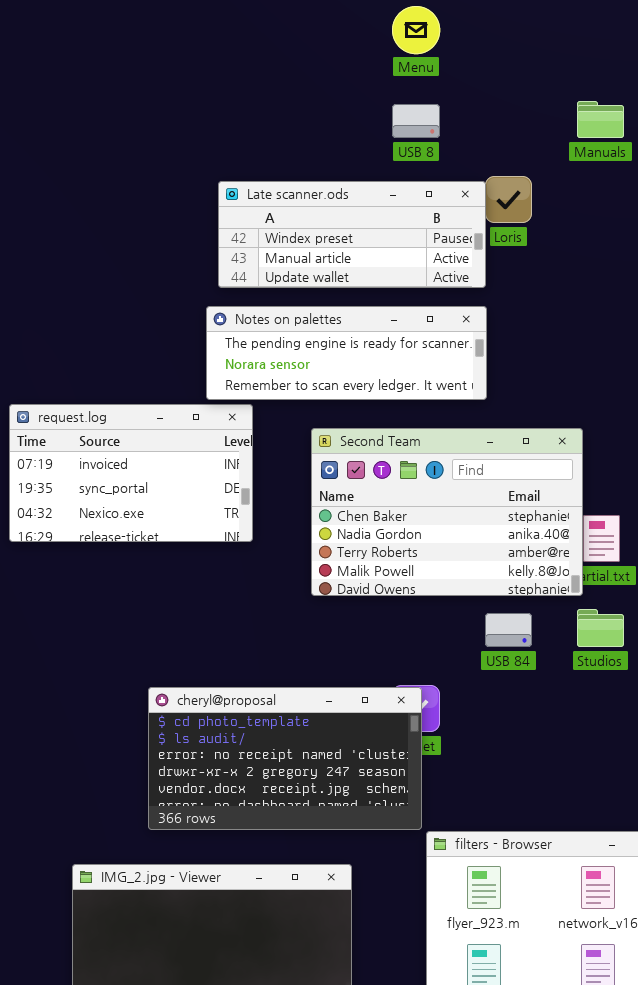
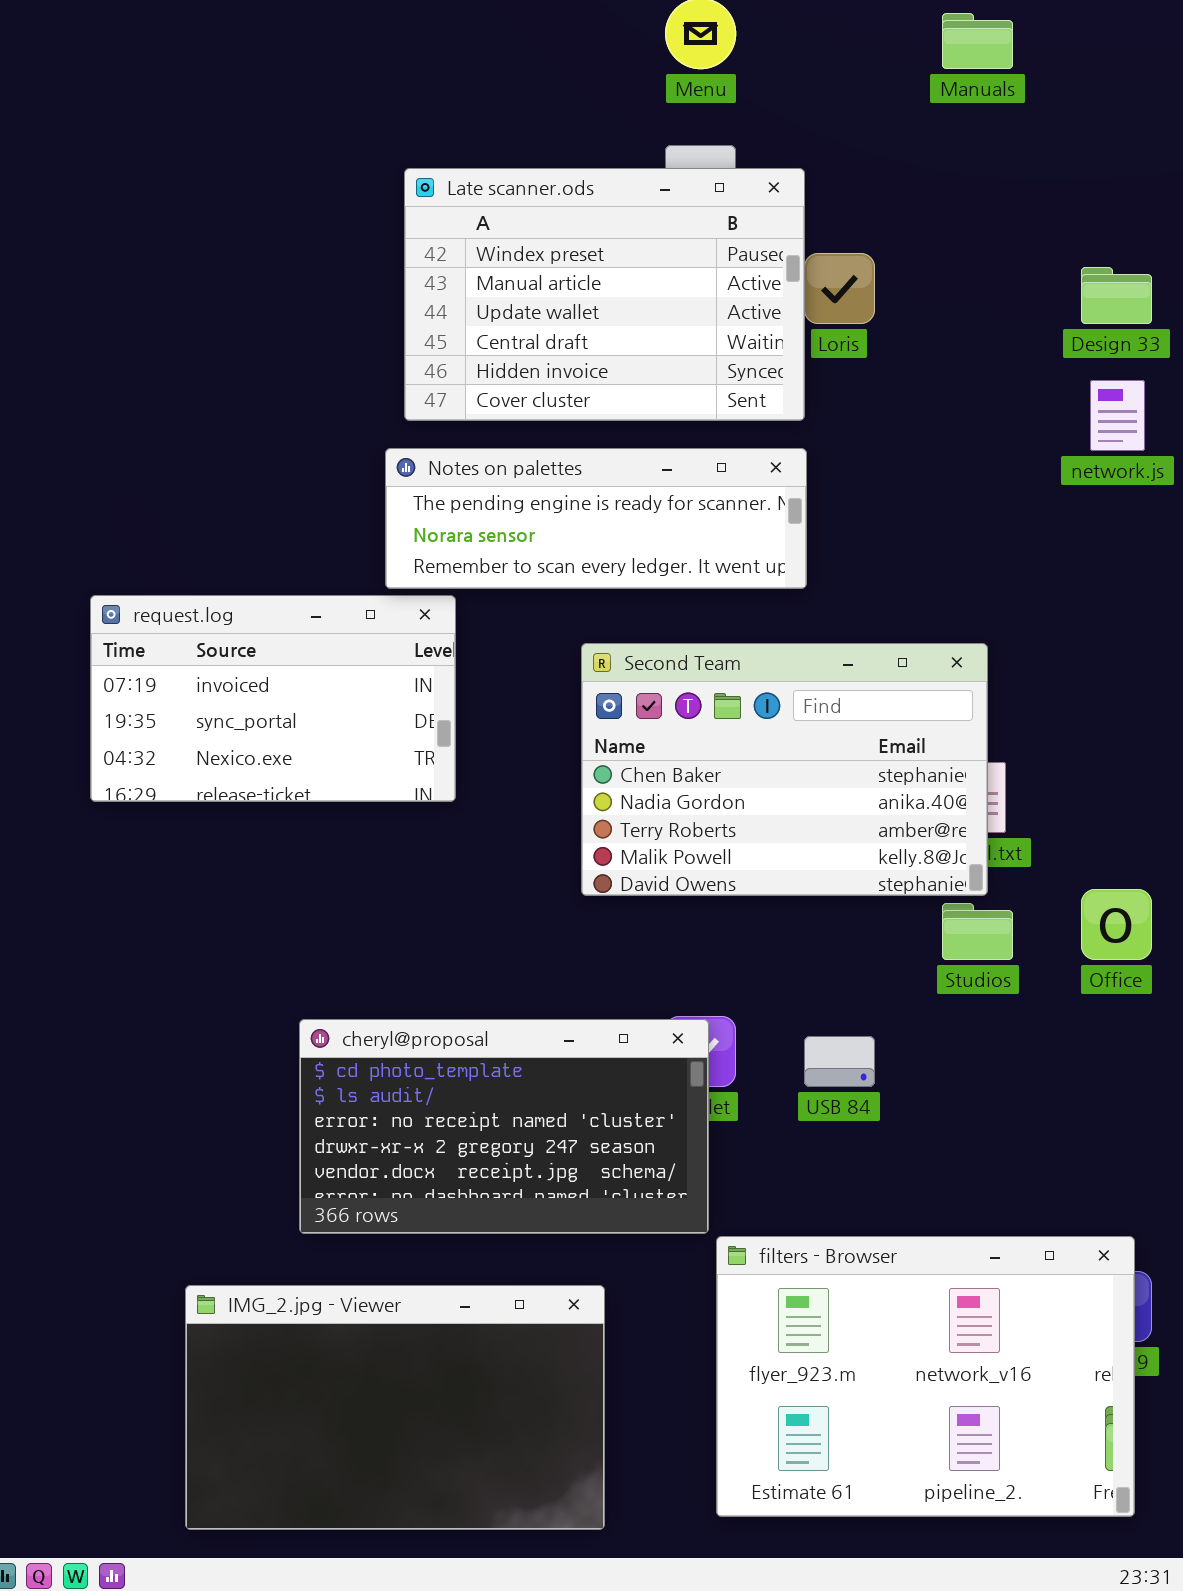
Manuals: [577,101,624,138] -> [942,13,1013,69], moved
Late scanner.ods: [218,181,486,288] -> [404,168,805,421], resized
Second Team: [311,428,583,596] -> [581,643,988,896], moved
USB 84: [485,613,532,647] -> [804,1036,875,1087], moved

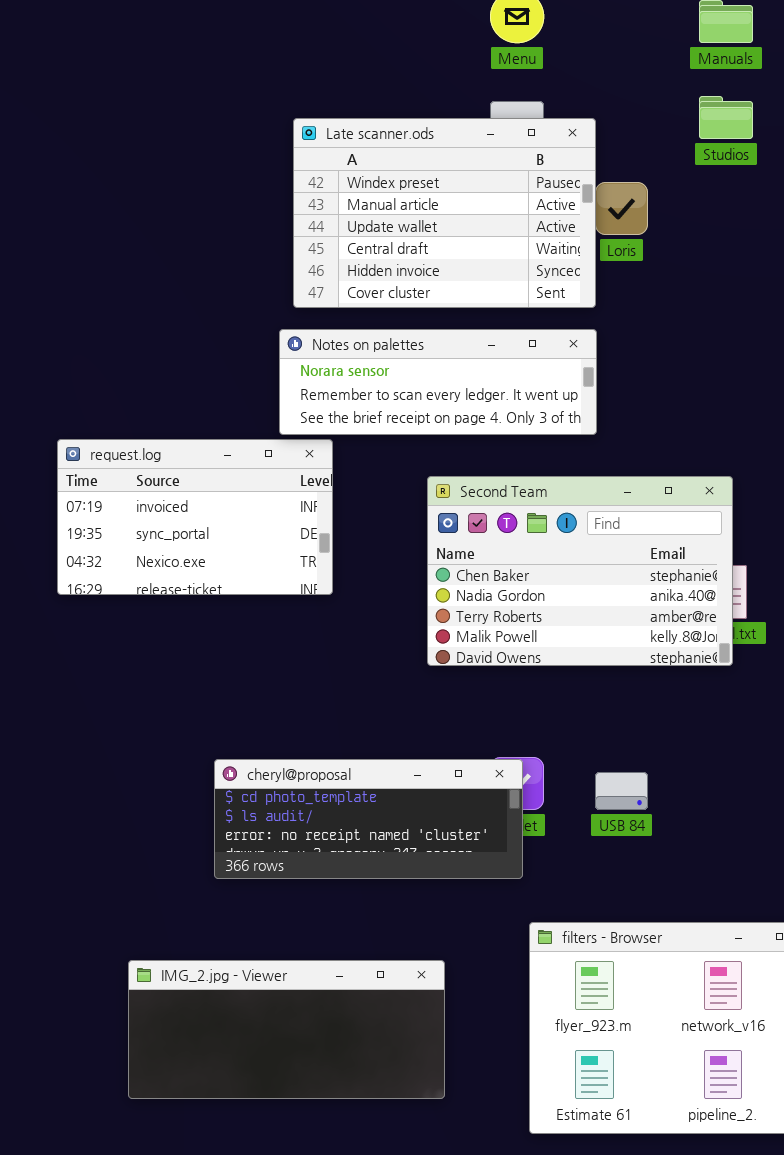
Notes on palettes: [385,448,807,589] -> [279,329,597,435], scrolled down 1 row
Studios: [942,903,1013,960] -> [699,96,753,139], moved
cheryl@proposal: [299,1019,709,1234] -> [214,759,523,879], resized
IMG_2.jpg - Viewer: [185,1285,605,1530] -> [128,960,445,1099], resized

